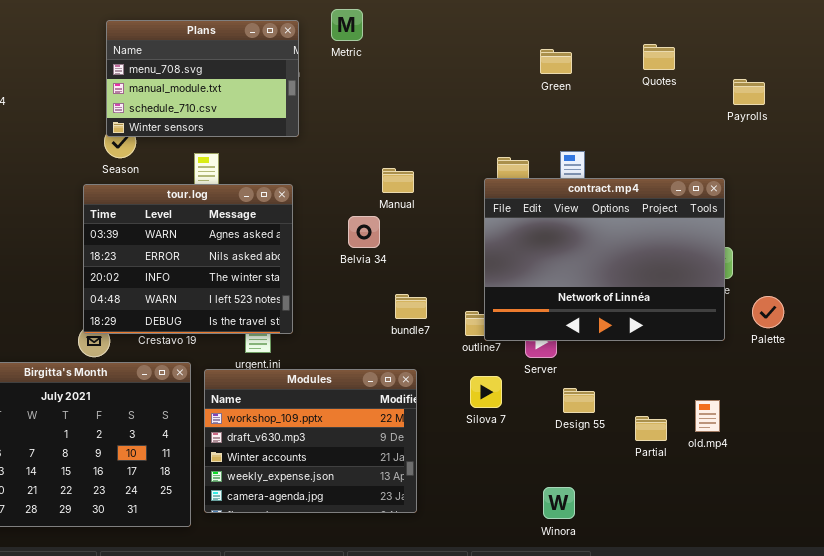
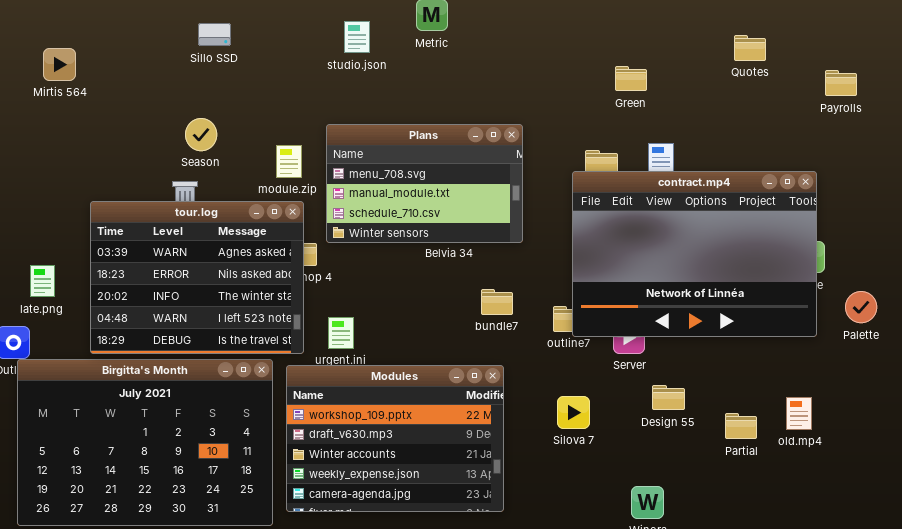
Plans: [106,20,299,137] -> [326,124,523,243], moved
Green: [540,49,572,74] -> [615,66,647,91], moved
tour.log: [83,184,293,334] -> [90,201,304,354], moved
Silova 7: [470,376,502,408] -> [557,396,590,429], moved

